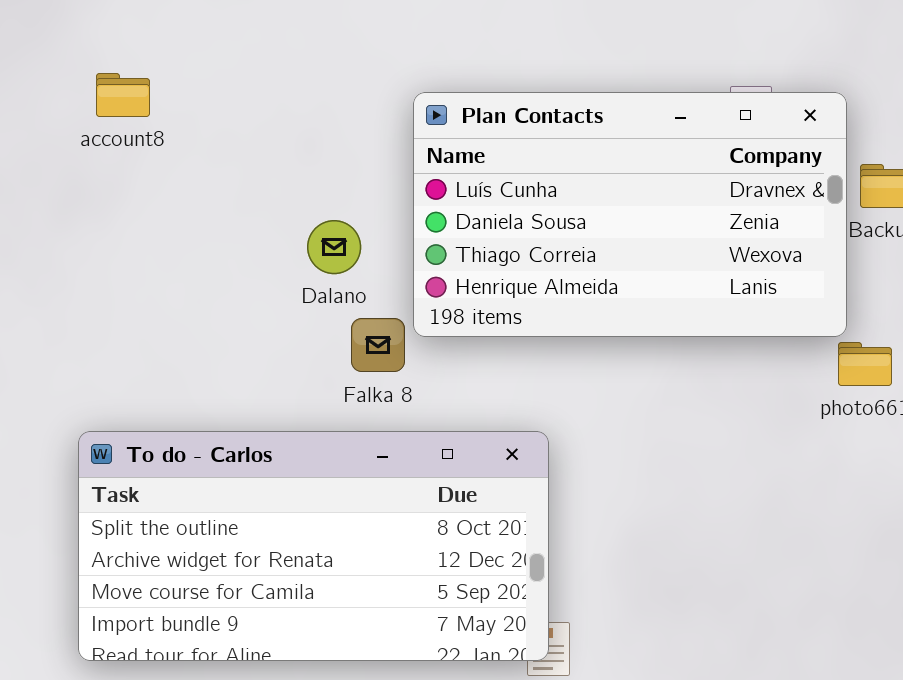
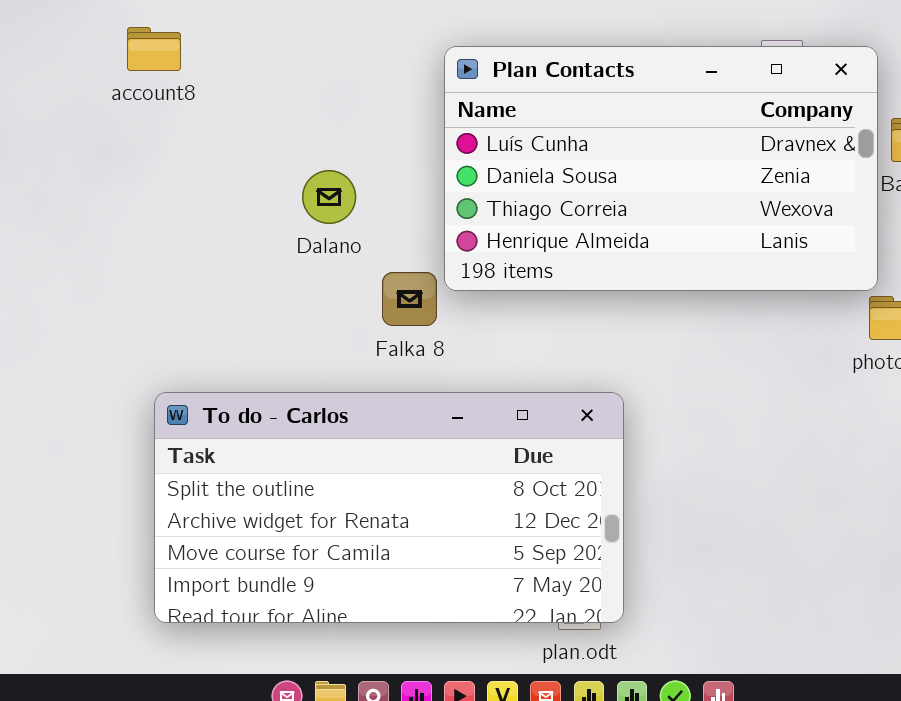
Dalano: [307,220,361,274] -> [302,170,356,224], moved
To do - Carlos: [78,431,549,661] -> [154,392,624,623], moved

